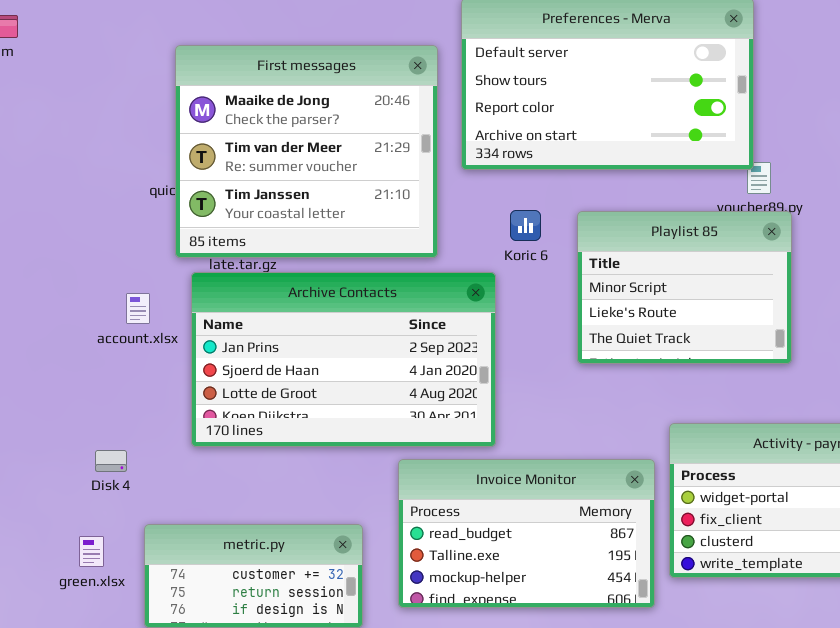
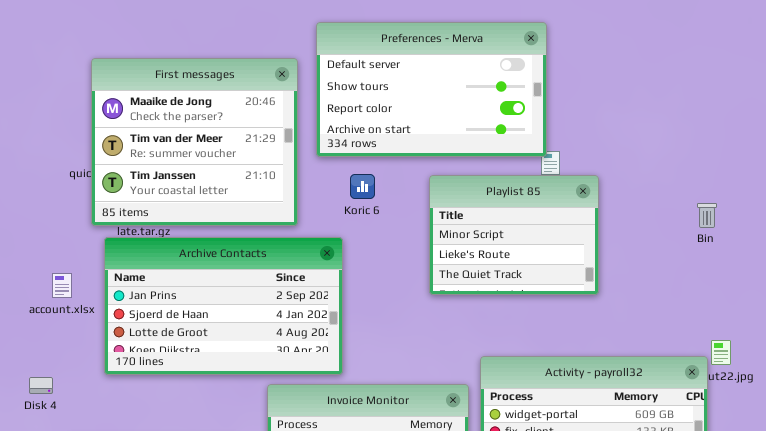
Koric 6: [510,210,541,241] -> [350,174,375,199], moved
Playlist 85: [577,211,792,364] -> [429,175,599,295], moved
account.xlsx: [126,293,150,324] -> [52,273,72,298], moved

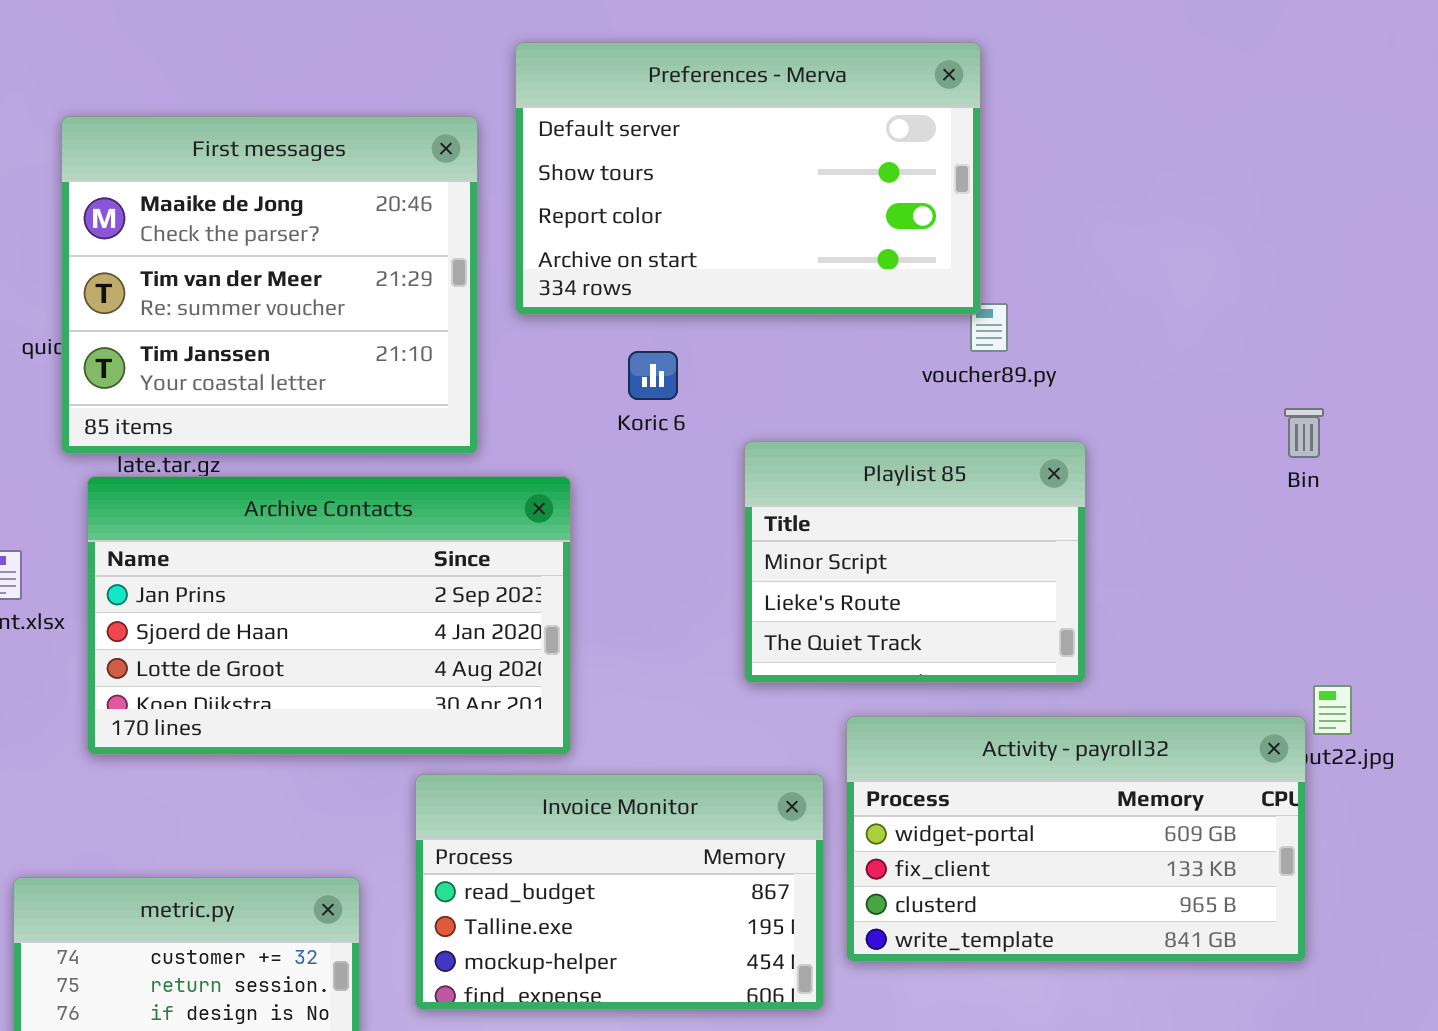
Koric 6: [350,174,375,199] -> [628,351,678,400], moved
Playlist 85: [429,175,599,295] -> [744,441,1086,683], moved

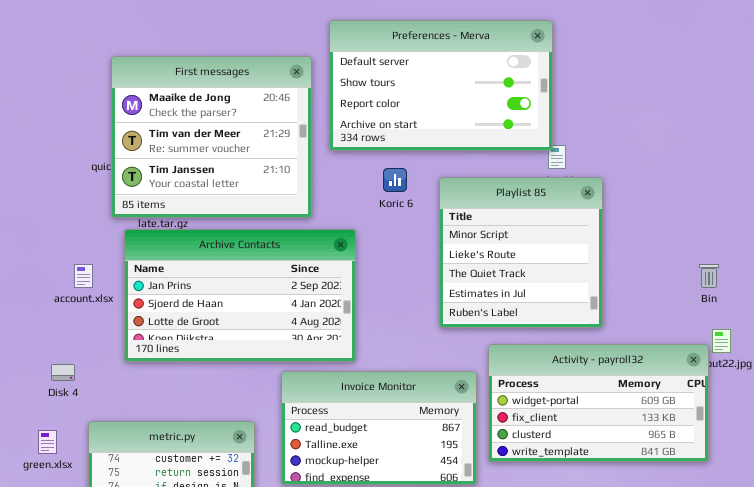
Bin: [1284,408,1324,458] -> [699,264,719,288], moved
Playlist 85: [744,441,1086,683] -> [439,177,603,328], resized

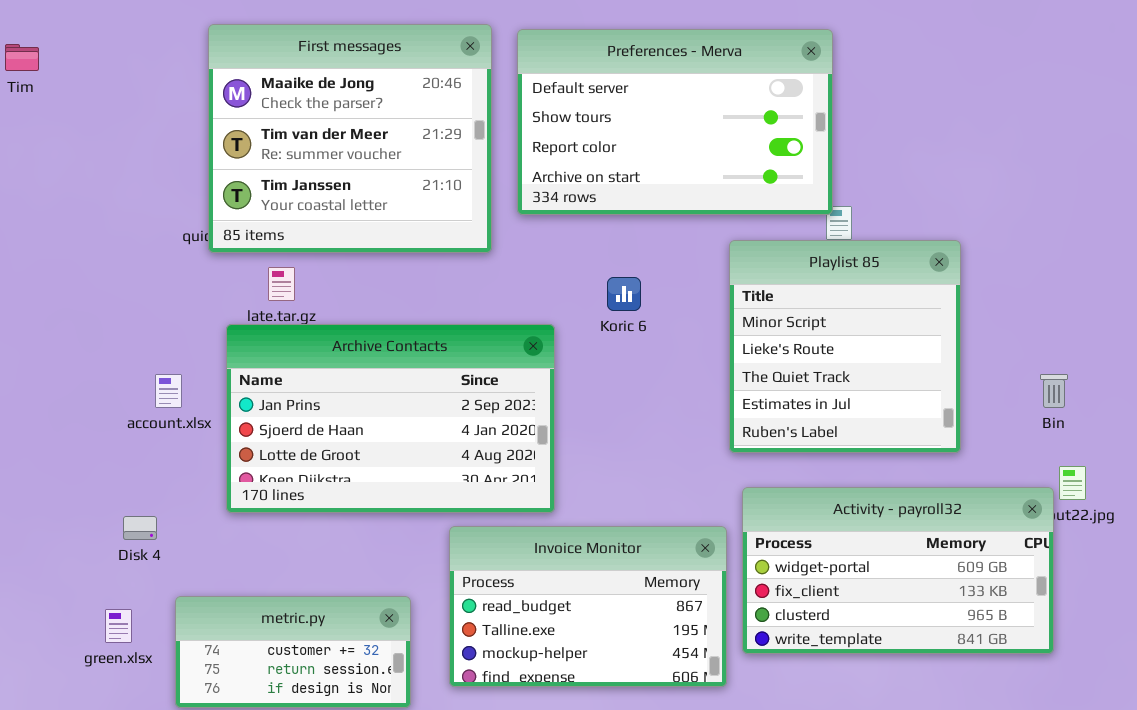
First messages: [111,56,312,218] -> [208,24,492,253], moved
Koric 6: [383,168,407,192] -> [607,277,641,311], moved
Playlist 85: [439,177,603,328] -> [729,240,961,453], moved

